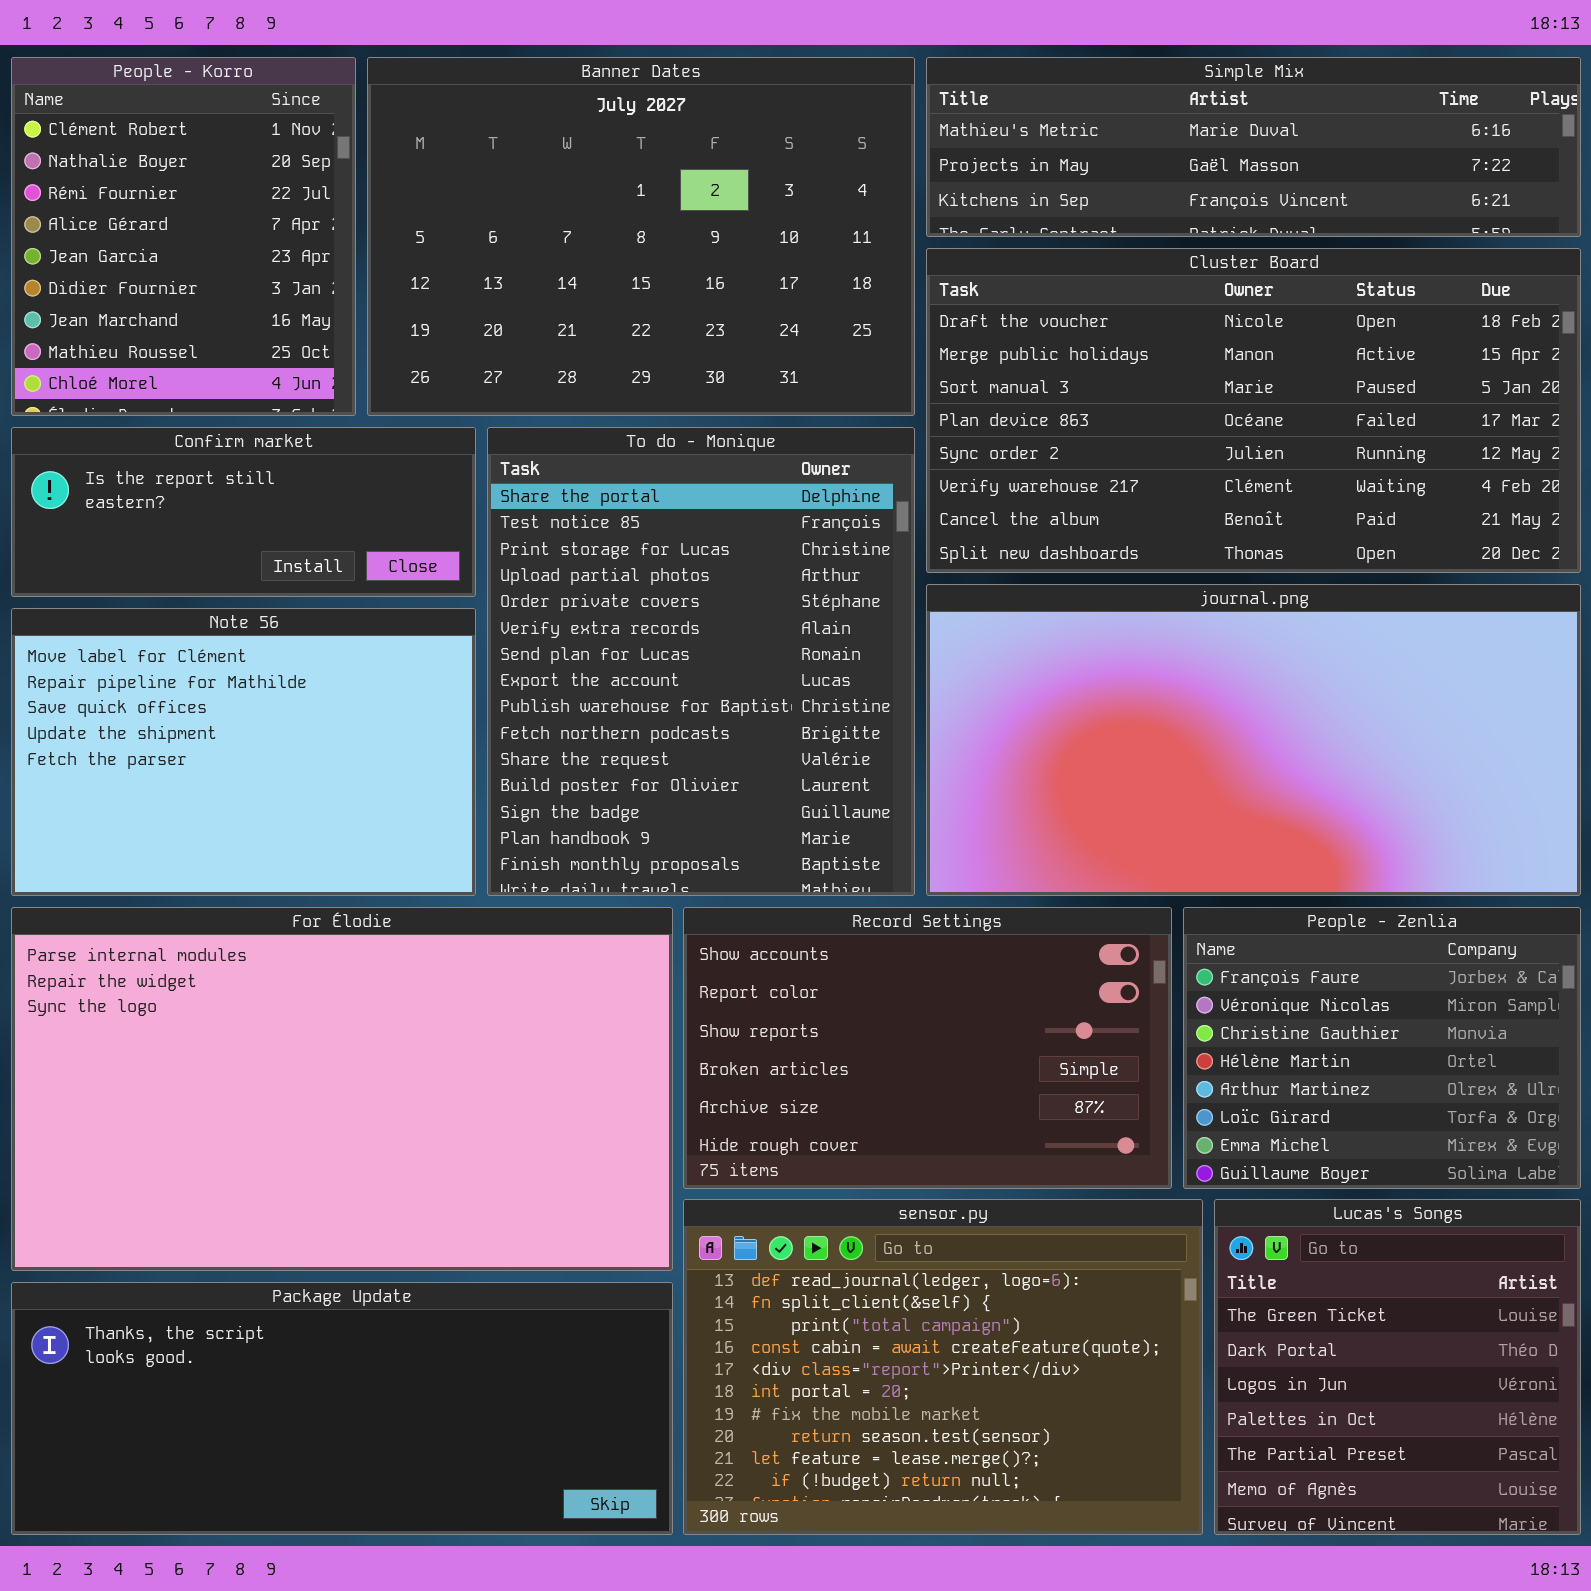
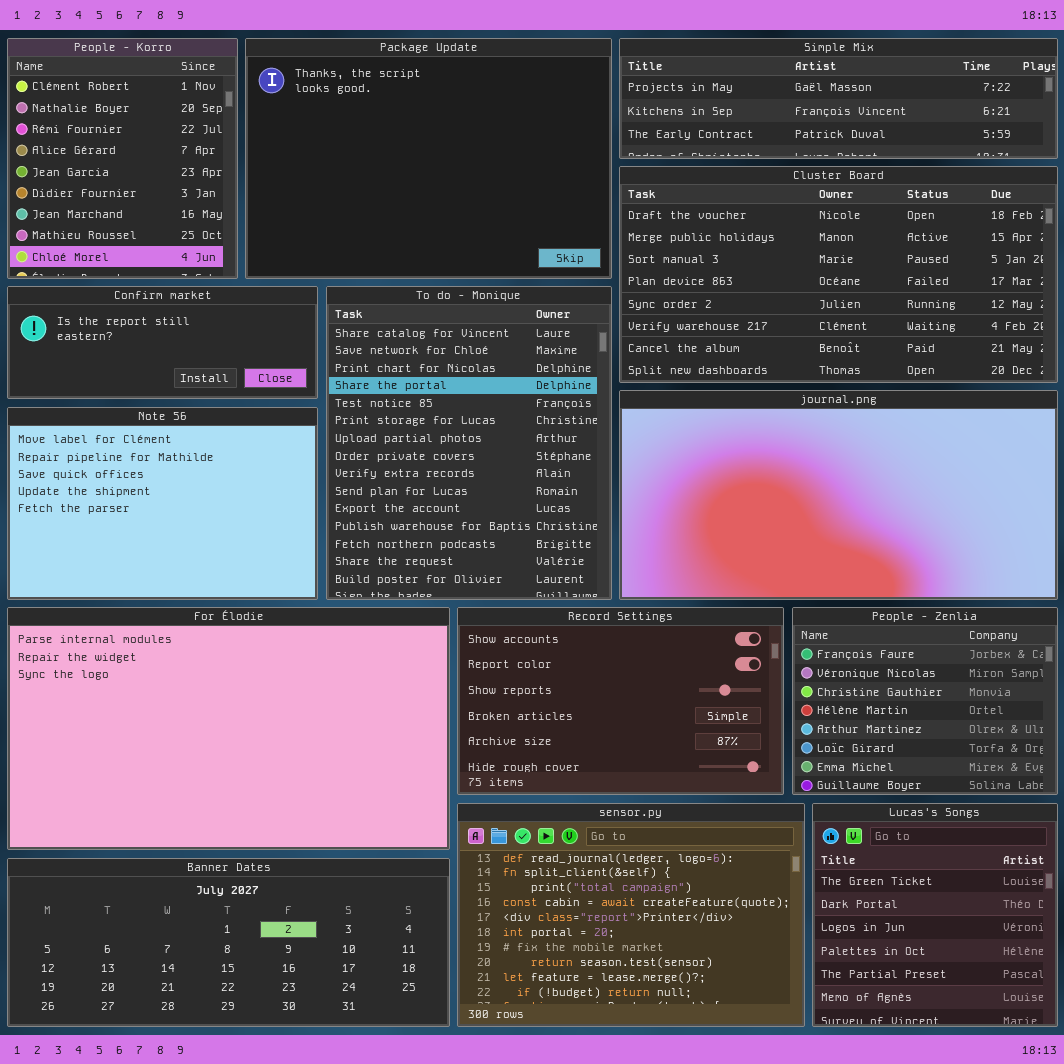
Banner Dates: [367,57,915,416] -> [7,858,450,1027], moved, resized
Simple Mix: [926,57,1581,237] -> [619,38,1058,159], scrolled down 1 row
To do - Monique: [487,427,915,896] -> [326,286,612,600], scrolled up 3 rows
Package Update: [11,1282,673,1535] -> [245,38,612,279], moved, resized

